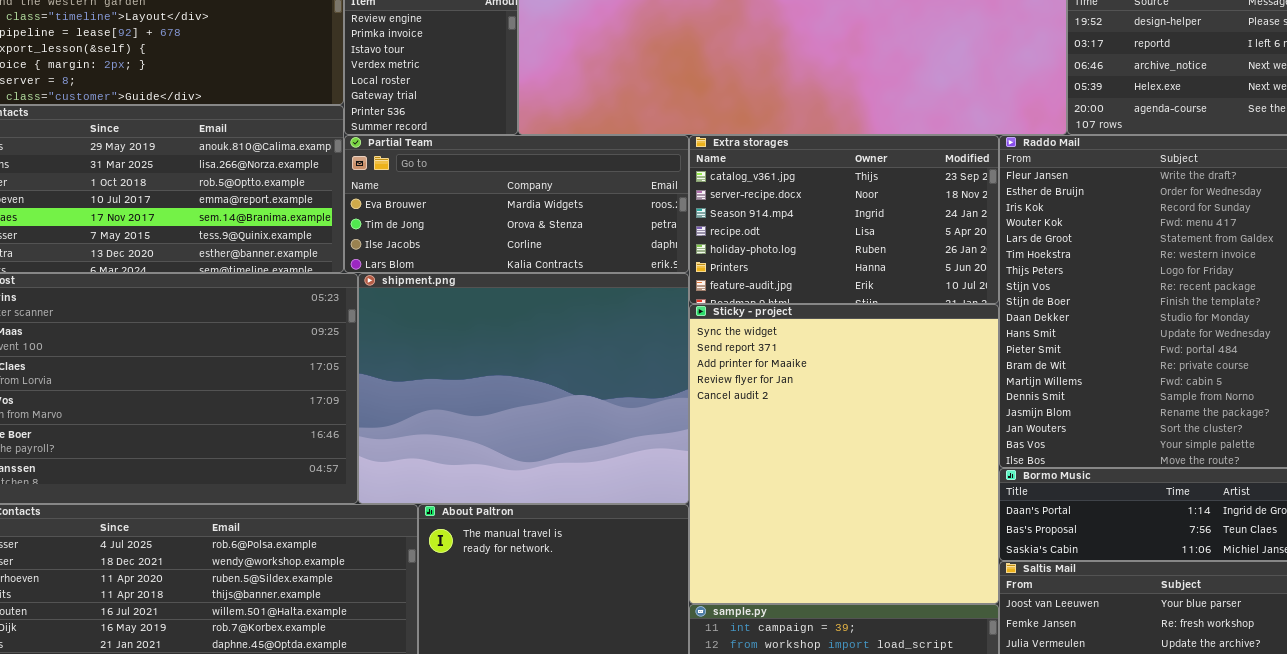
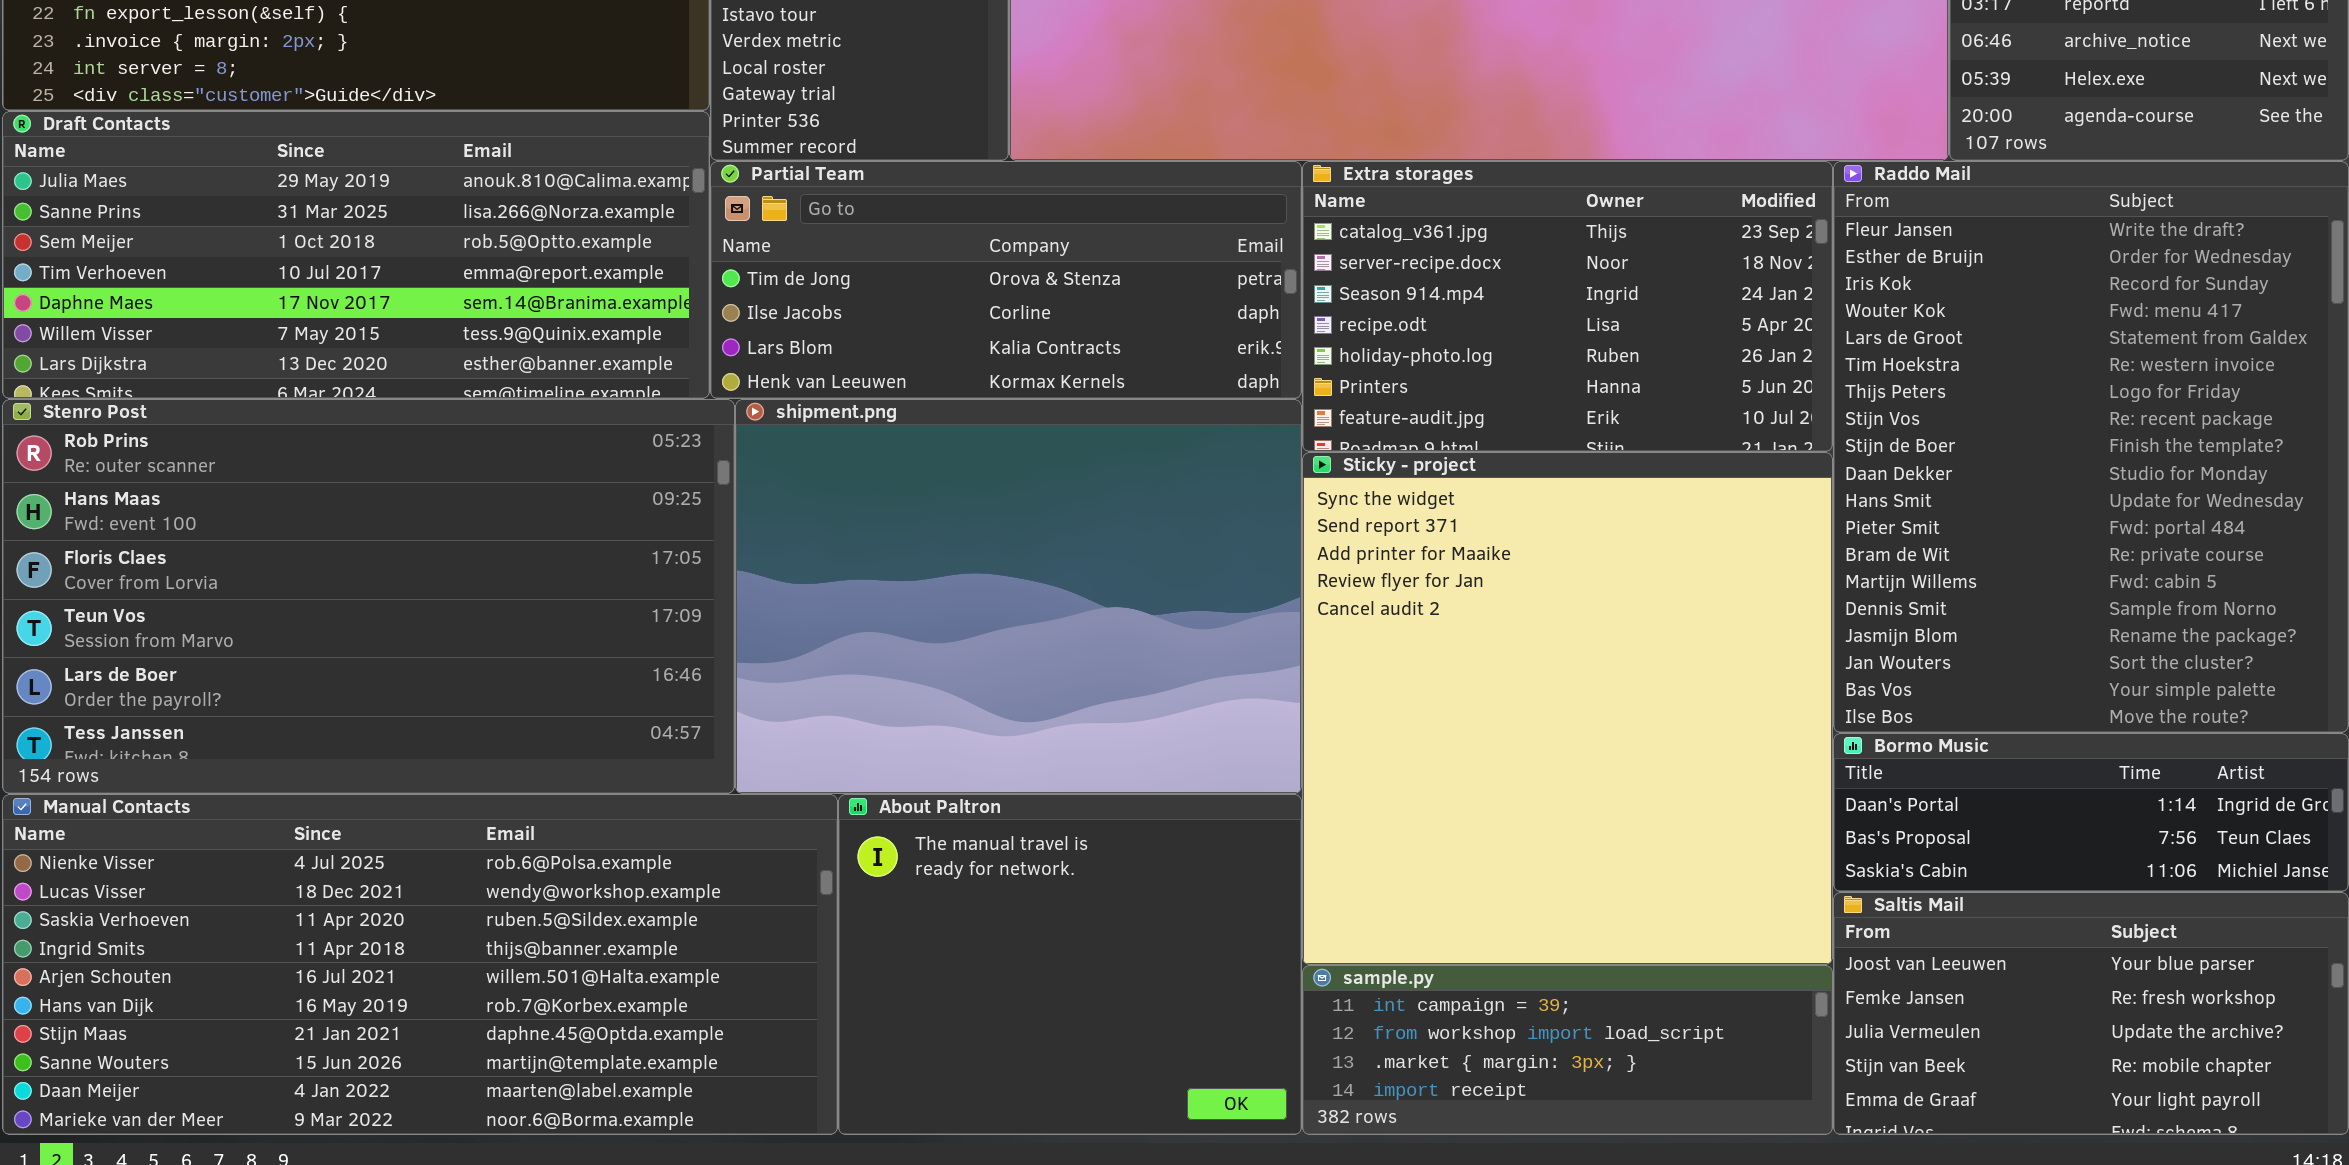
Partial Team: [344,135,689,273] -> [710,161,1302,399], scrolled down 1 row

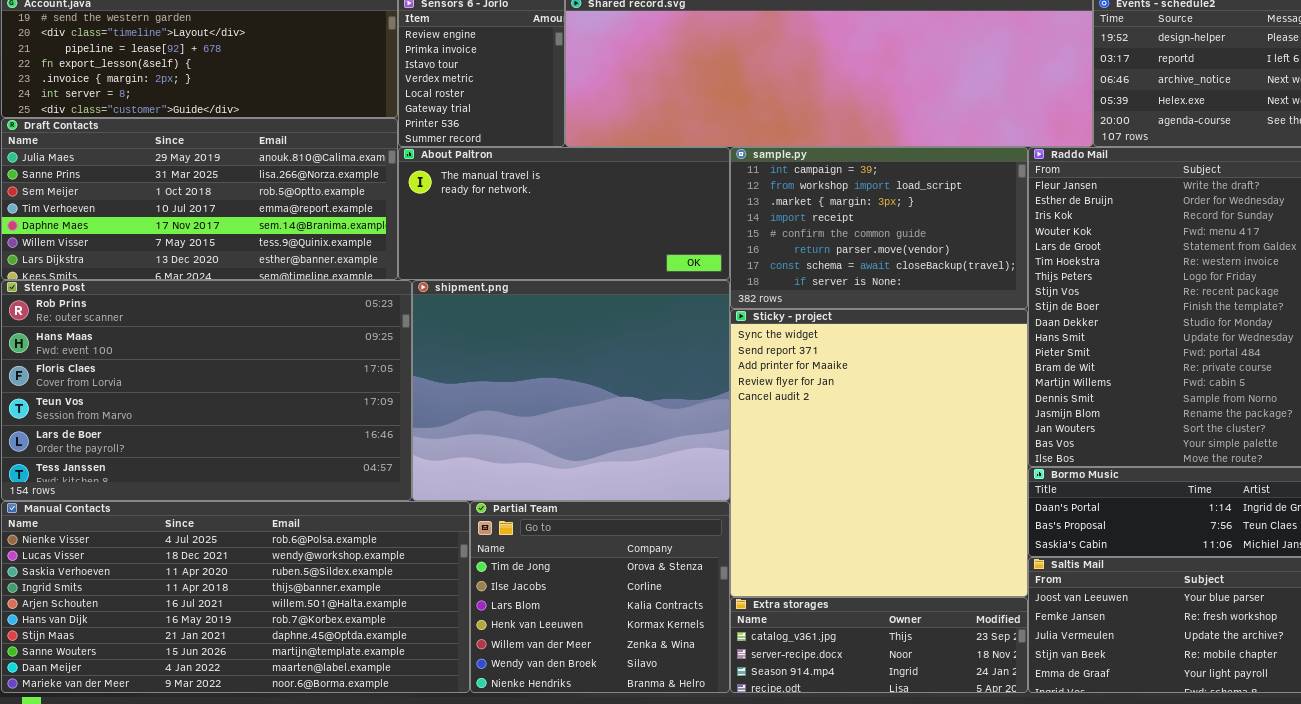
Partial Team: [710,161,1302,399] -> [470,501,730,693], moved, resized
Extra storages: [1302,161,1833,452] -> [730,597,1028,693], moved, resized
About Paltron: [838,794,1302,1135] -> [398,147,730,280], moved, resized
sample.py: [1302,965,1833,1135] -> [730,147,1028,309], moved, resized

